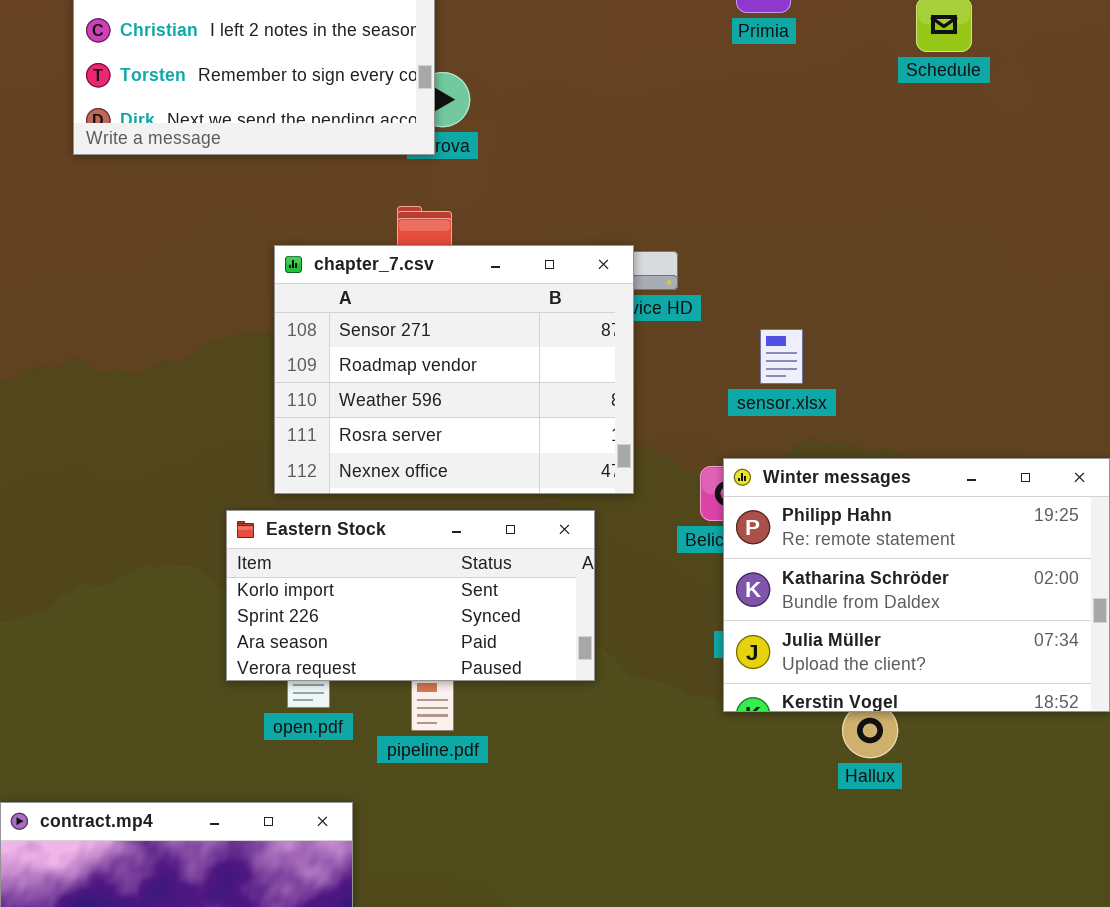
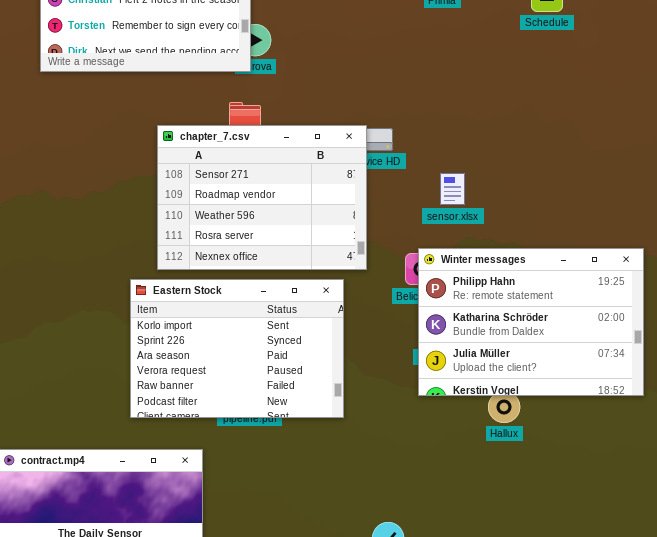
Eastern Stock: [226,510,595,681] -> [130,279,344,418], resized

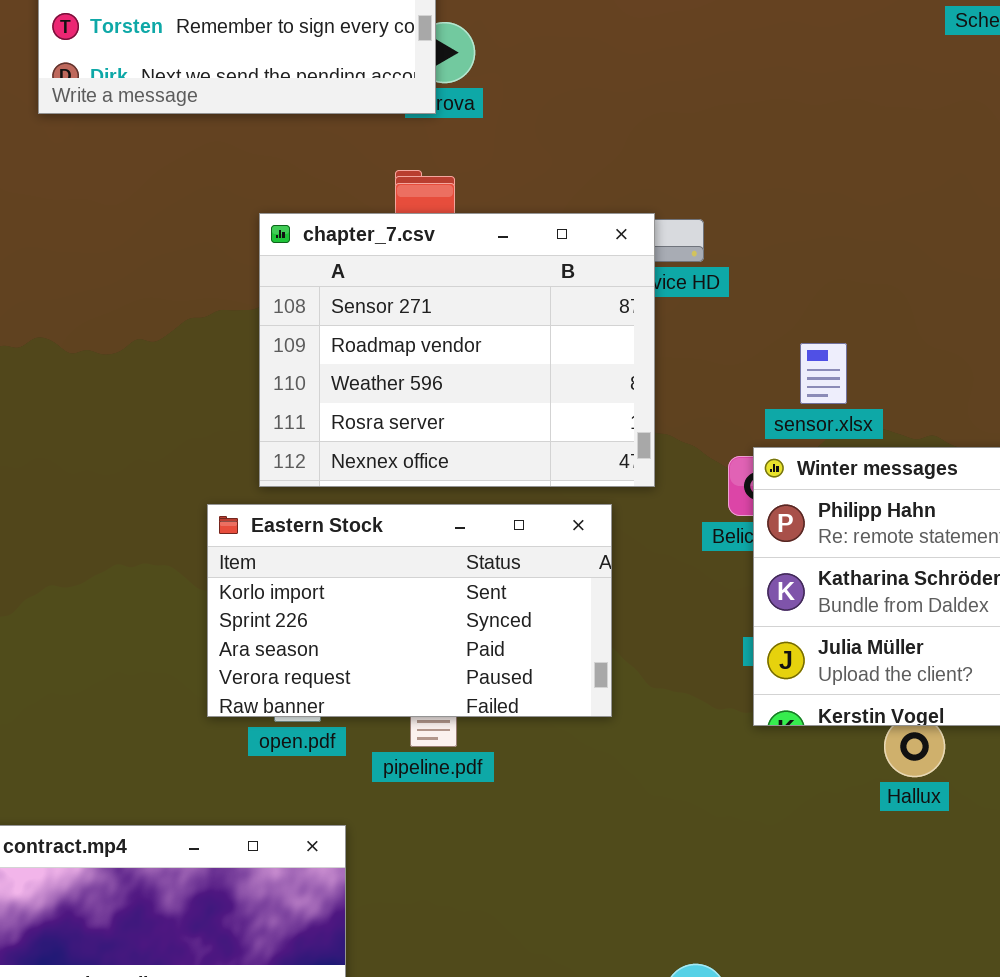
sensor.xlsx: [440,173,465,205] -> [800,343,847,404], moved
Eastern Stock: [130,279,344,418] -> [207,504,612,717], resized

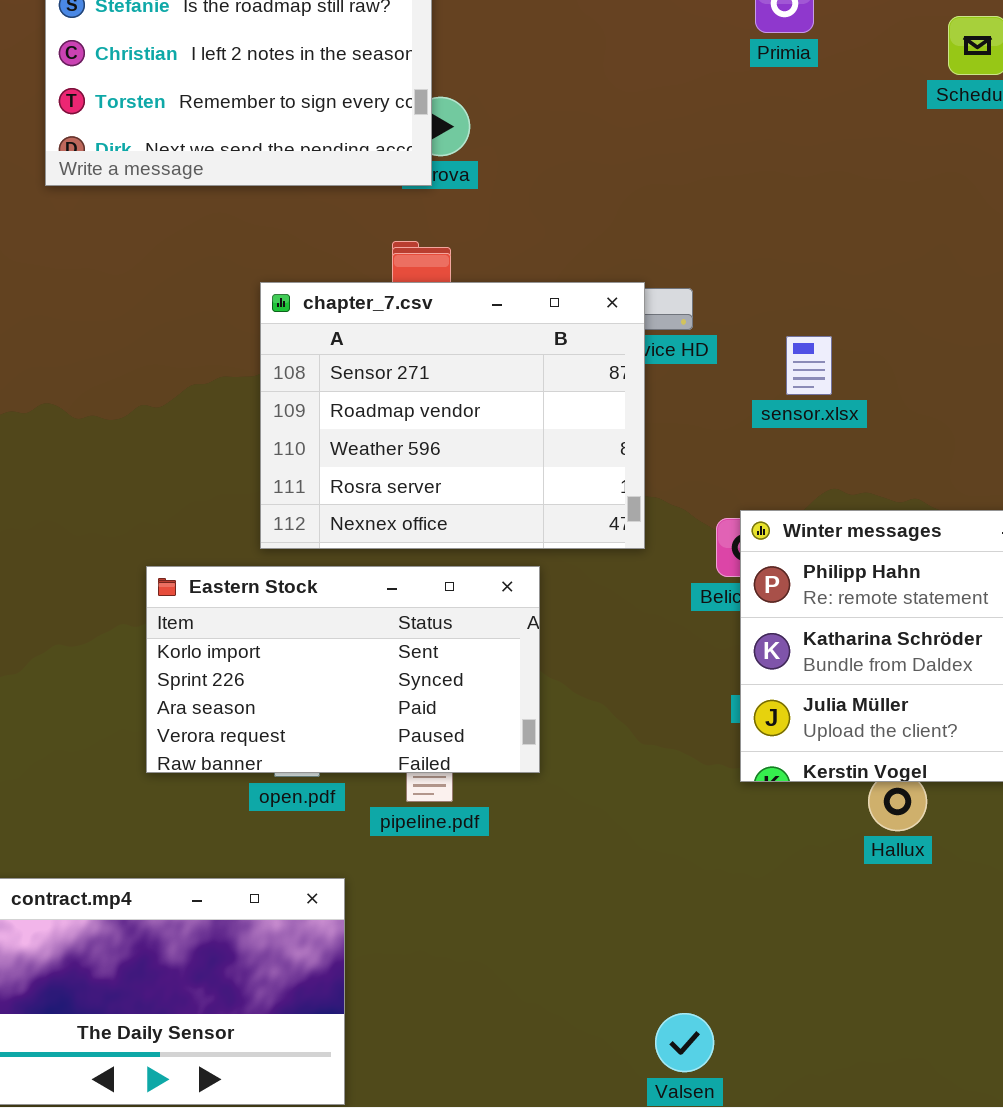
sensor.xlsx: [800,343,847,404] -> [786,336,832,395], moved
Eastern Stock: [207,504,612,717] -> [146,566,540,773], moved

